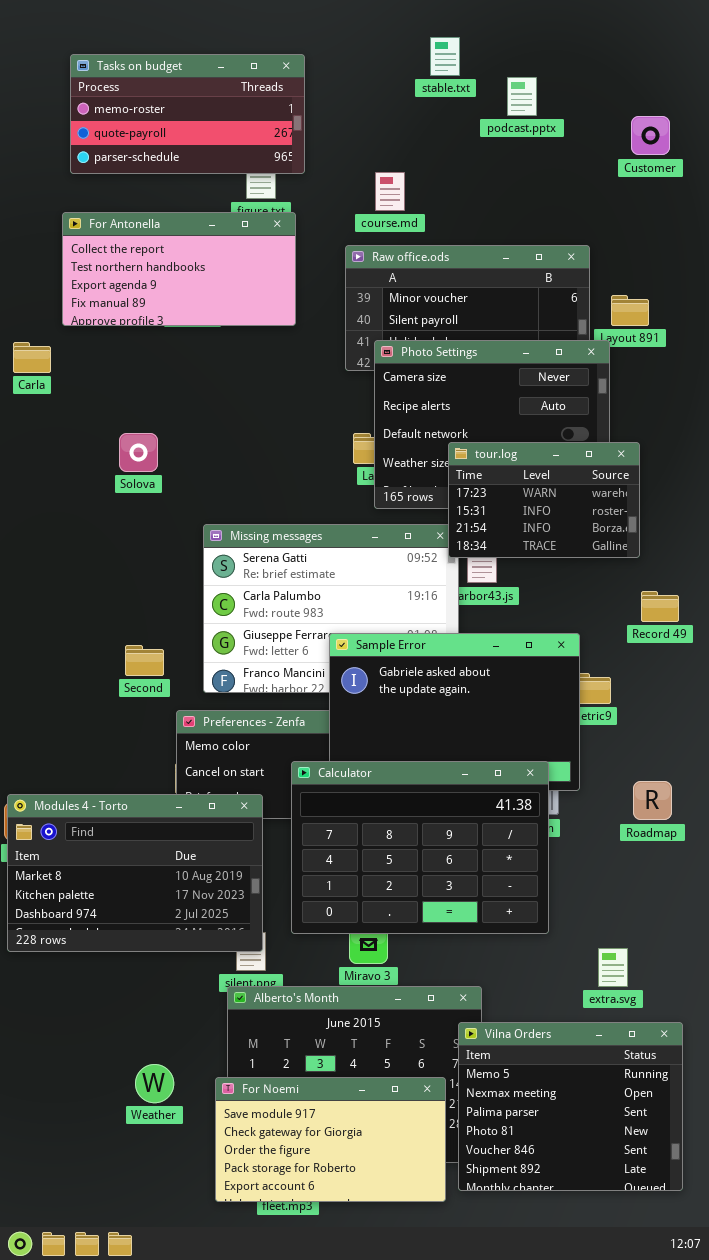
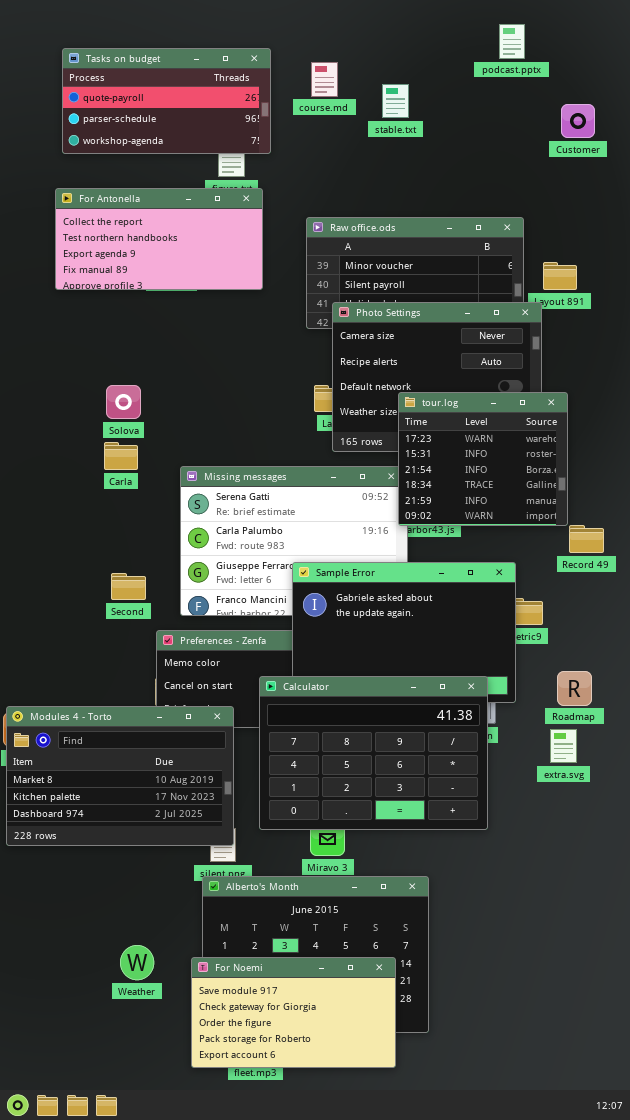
stable.txt: [430,37,460,76] -> [382,84,409,118], moved
Tasks on budget: [70,54,305,174] -> [62,48,271,154], scrolled down 1 row
podcast.pptx: [507,77,537,116] -> [499,24,525,59], moved
course.md: [375,172,405,211] -> [311,62,338,97], moved
Carla: [13,342,51,373] -> [104,442,138,470], moved
tour.log: [448,442,640,558] -> [398,392,568,526], resized
Roadmap: [633,781,672,820] -> [557,671,592,706], moved
extra.svg: [598,948,628,987] -> [550,729,577,763], moved
Vilna Orders: [458,1022,683,1191] -> none, closed

